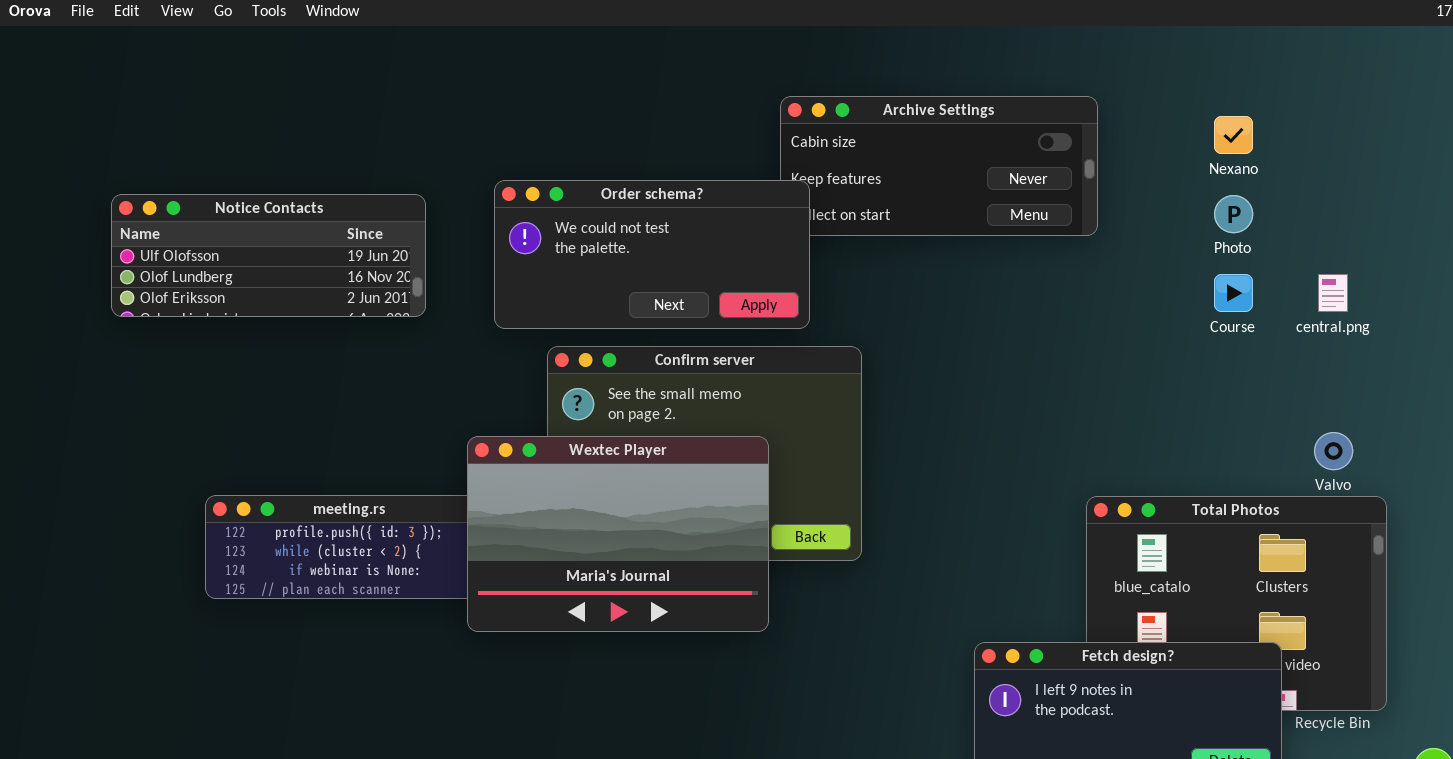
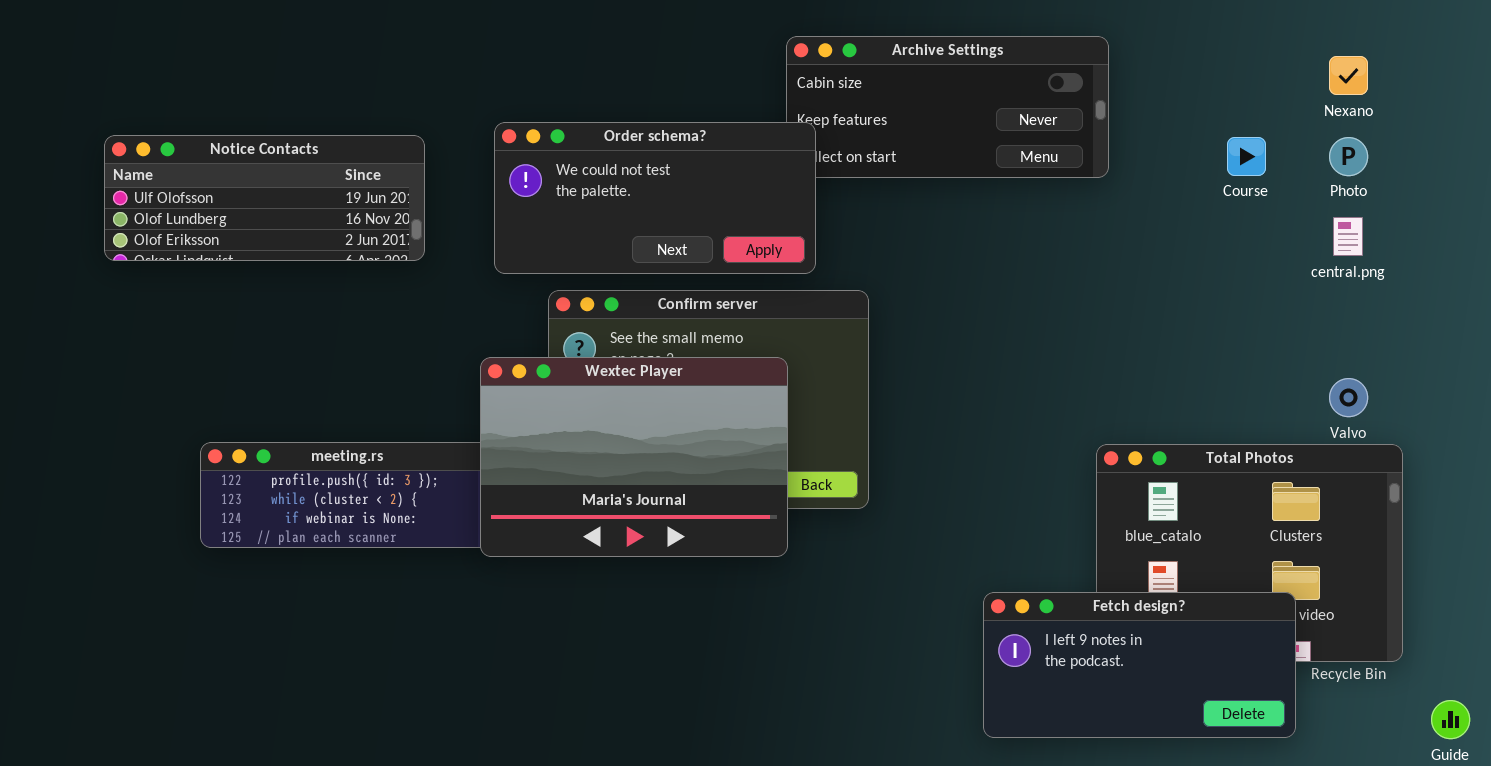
Nexano: [1214,116,1253,154] -> [1329,56,1368,95], moved
Photo: [1214,195,1253,233] -> [1329,137,1368,176], moved
Course: [1214,274,1253,312] -> [1227,137,1266,176], moved
Wextec Player: [467,436,769,632] -> [480,357,788,557], moved

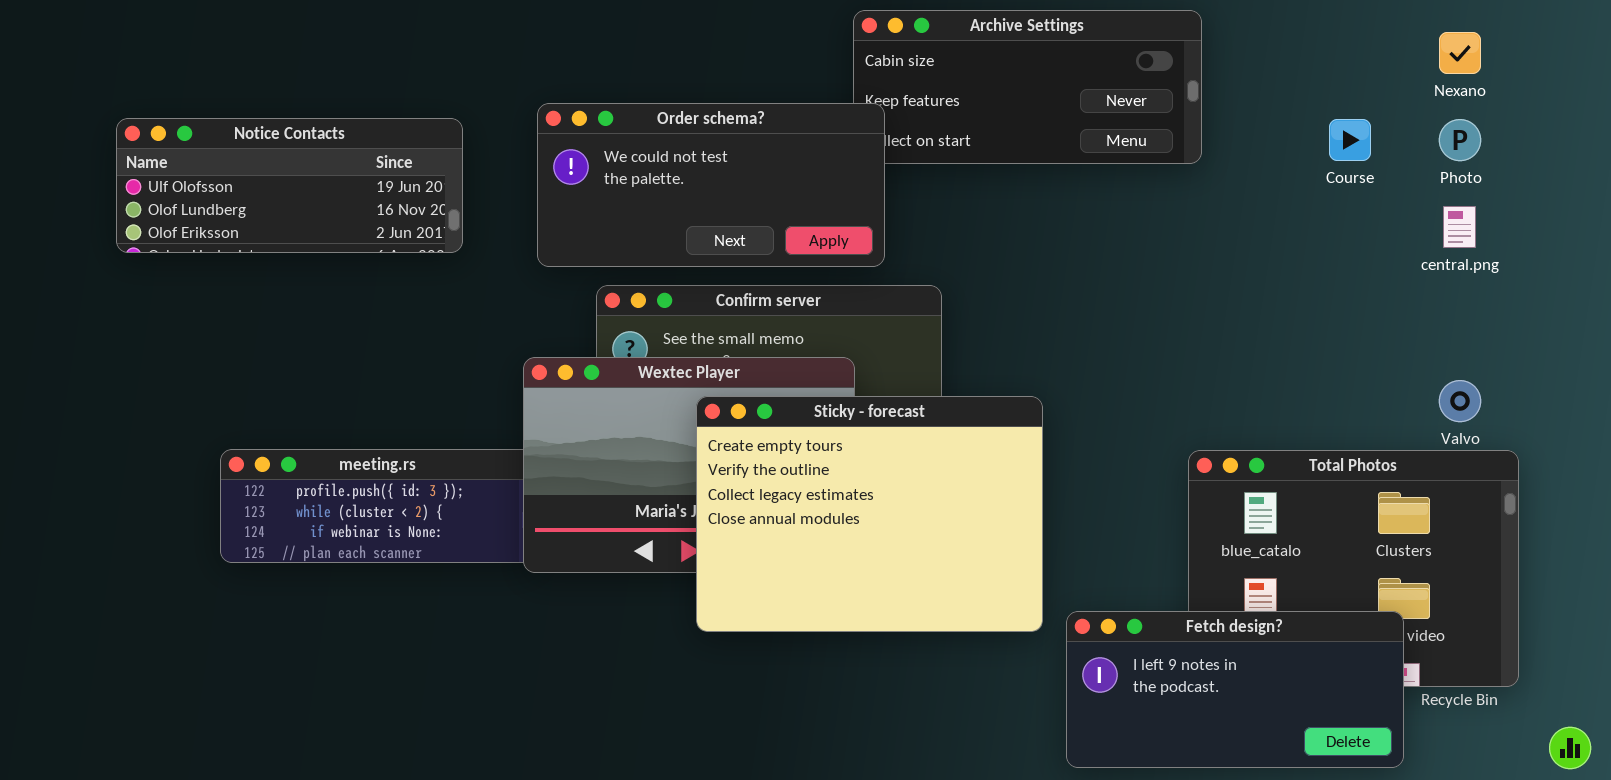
Sticky - forecast: none -> [696,396,1043,632], opened

